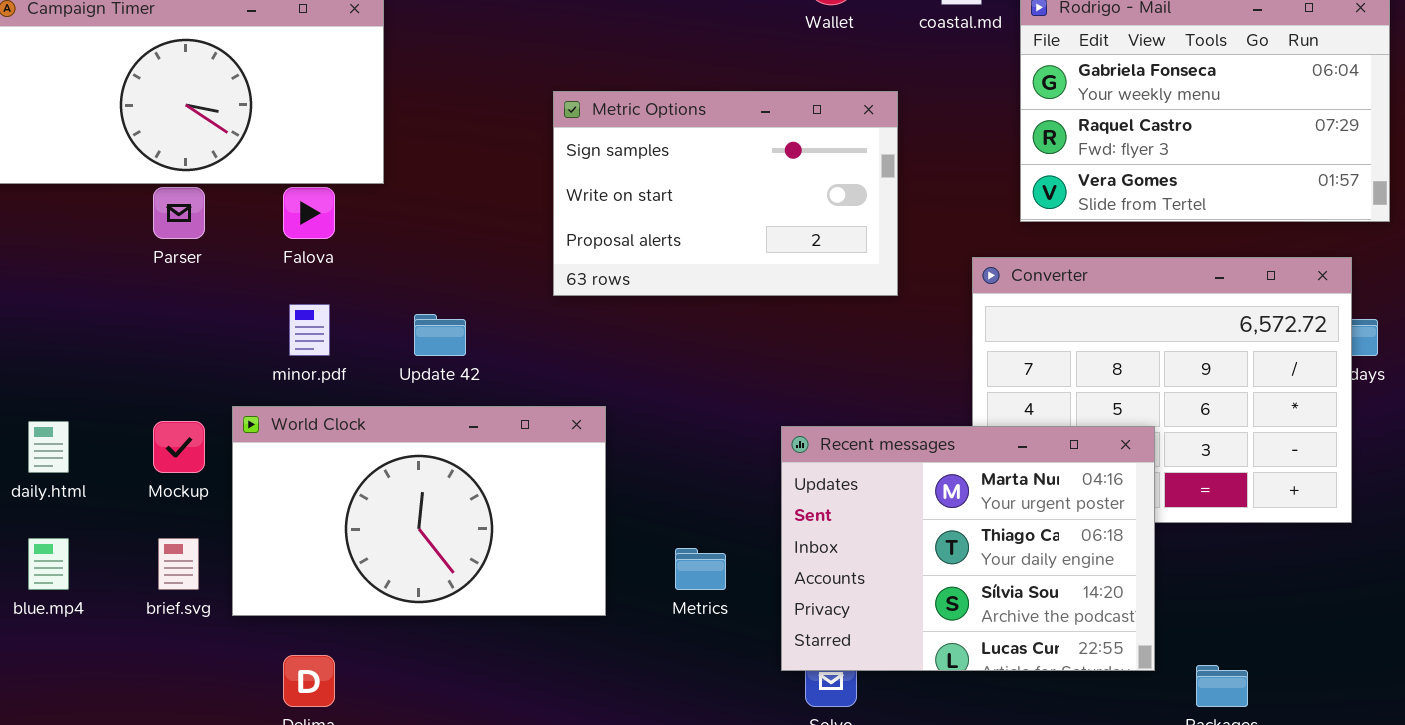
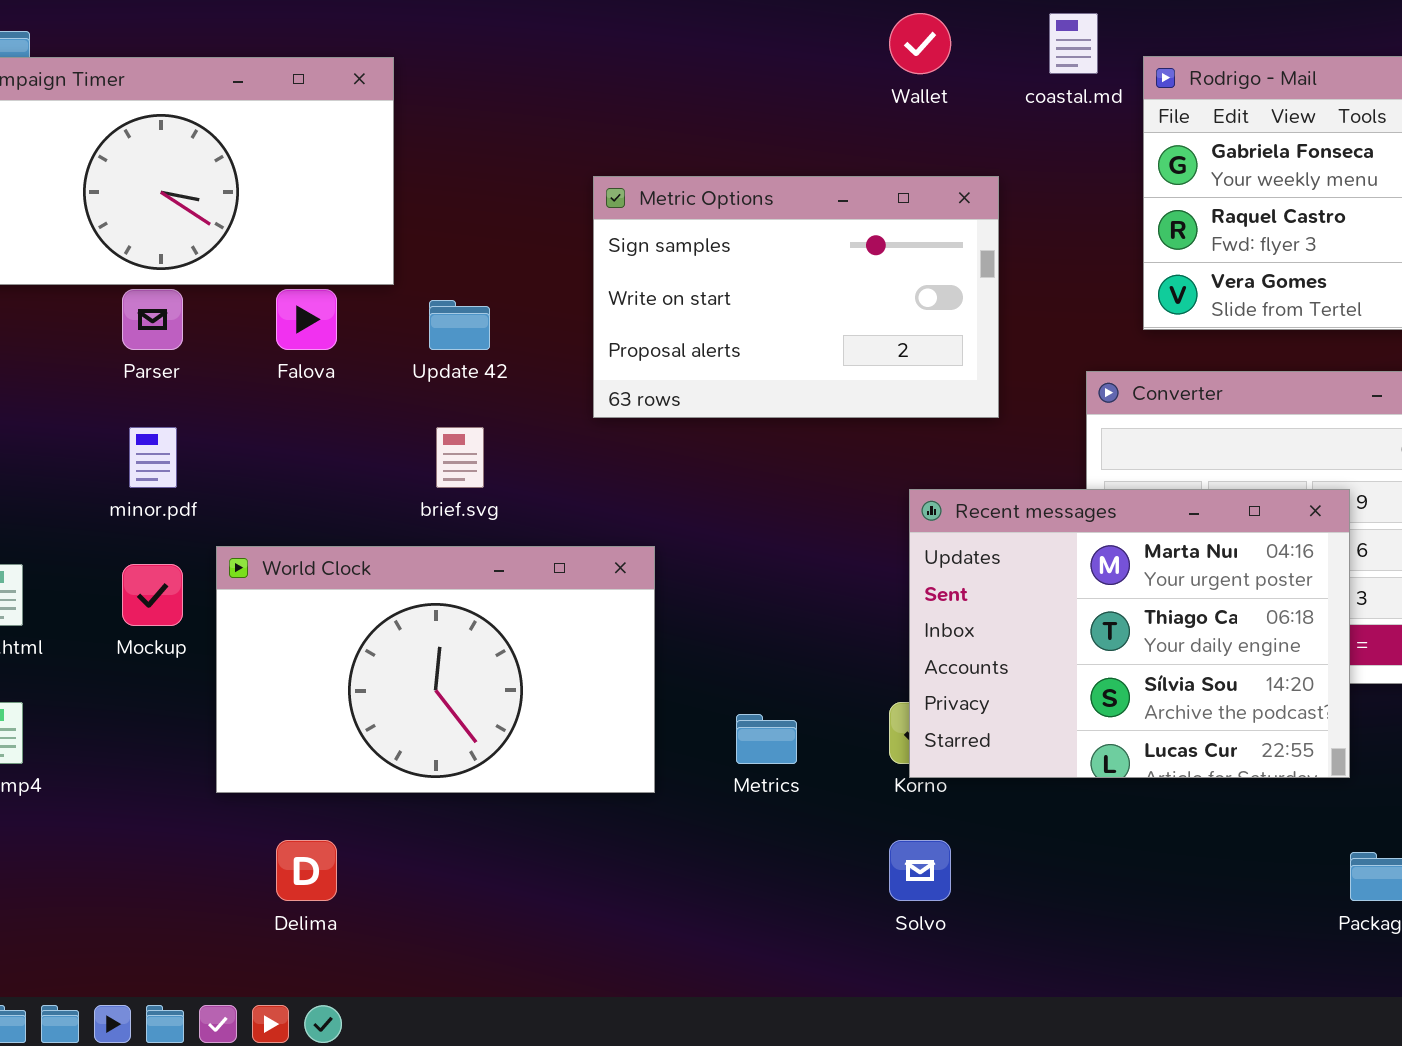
minor.pdf: [289,304,330,356] -> [129,427,177,488], moved
Update 42: [414,314,466,356] -> [429,300,490,350], moved
Recent messages: [781,426,1155,671] -> [909,489,1350,778], moved
brief.svg: [158,538,199,590] -> [436,427,484,488], moved

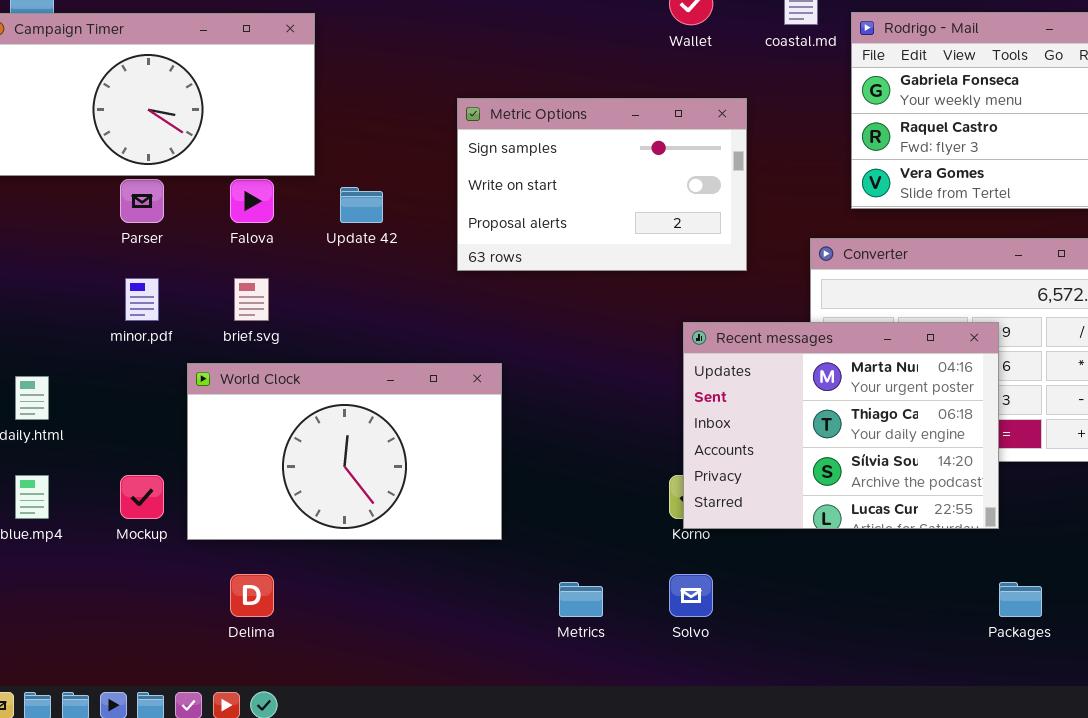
brief.svg: [436,427,484,488] -> [234,278,269,321], moved
Mockup: [122,564,183,626] -> [120,475,164,519], moved
Metrics: [736,714,797,764] -> [559,582,603,617], moved

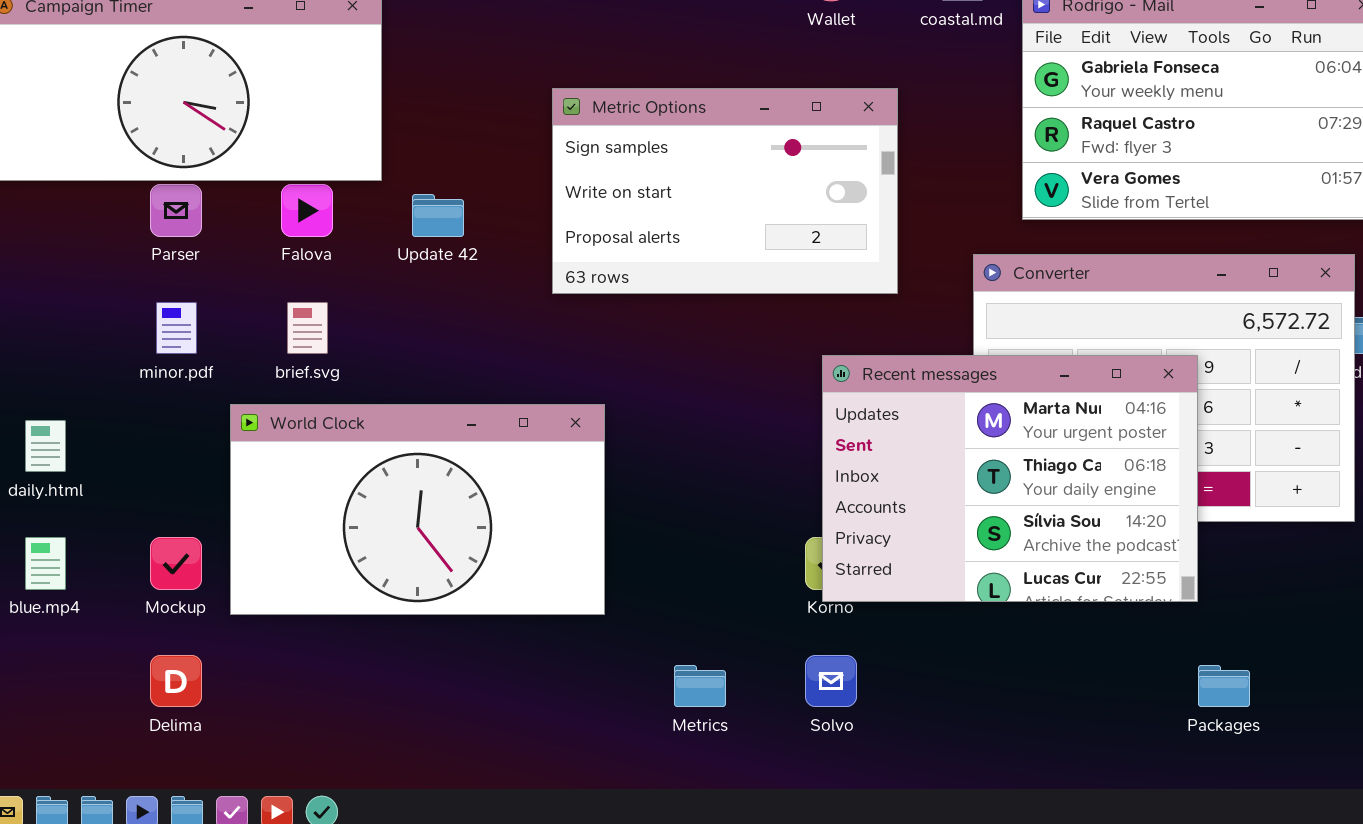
Delima: [230,574,274,617] -> [150,655,202,707], moved

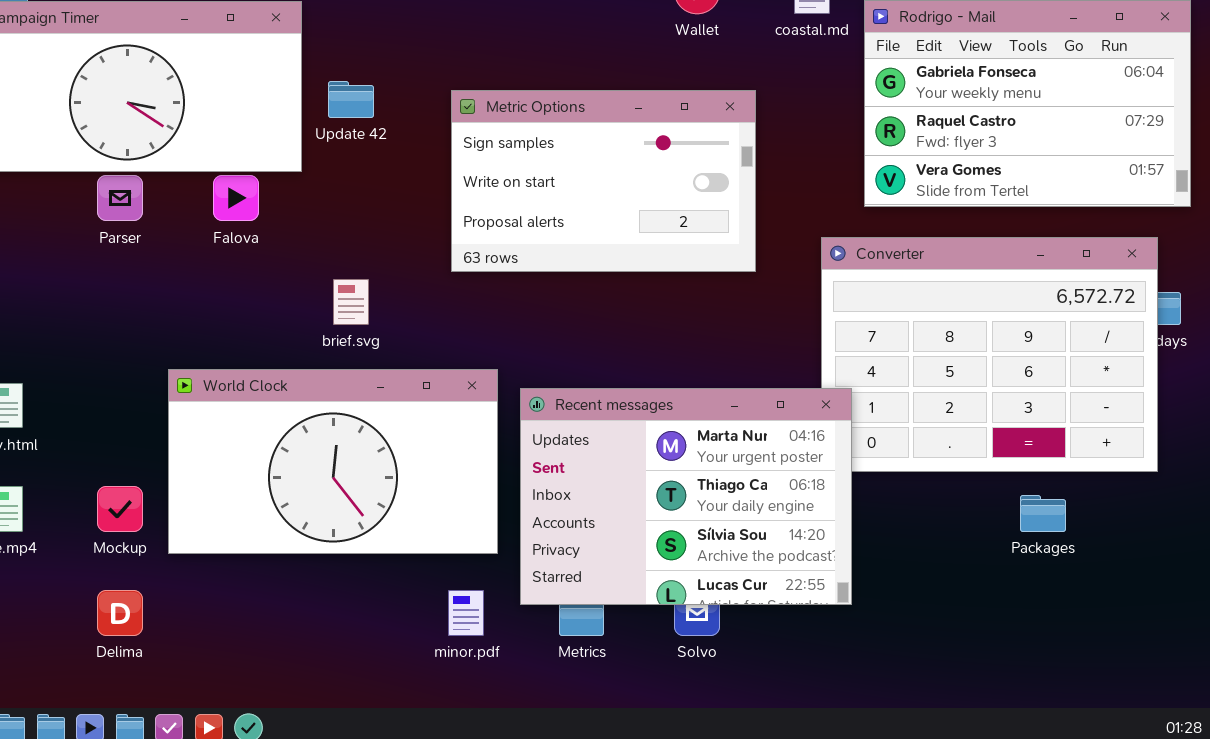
Update 42: [412,194,464,237] -> [328,81,374,118], moved
minor.pdf: [156,302,197,354] -> [448,590,484,636], moved
brief.svg: [287,302,328,354] -> [333,279,369,325], moved
Recent messages: [822,355,1198,602] -> [520,388,852,605], moved
Packages: [1198,665,1250,707] -> [1020,495,1066,532], moved

